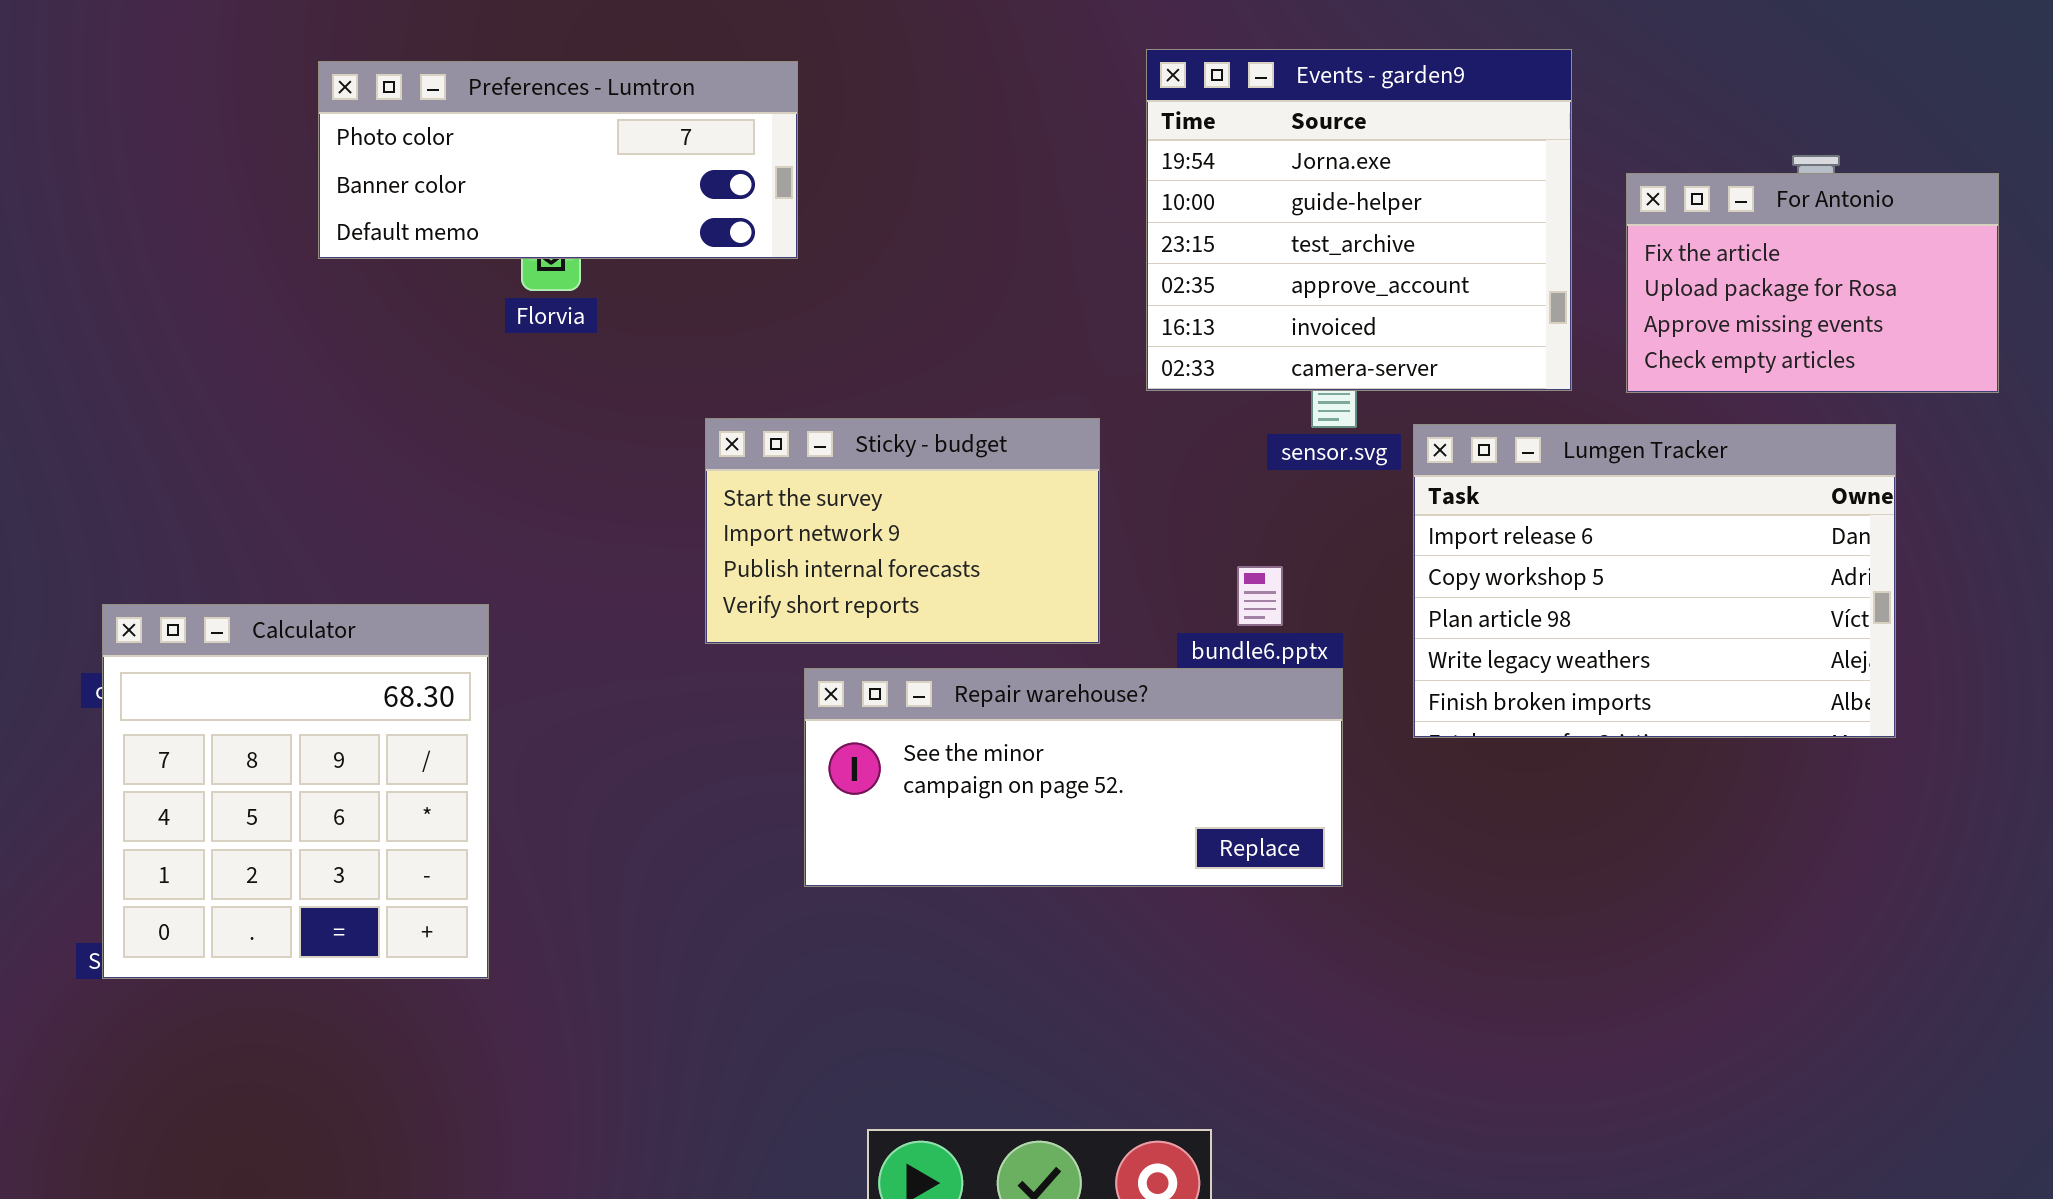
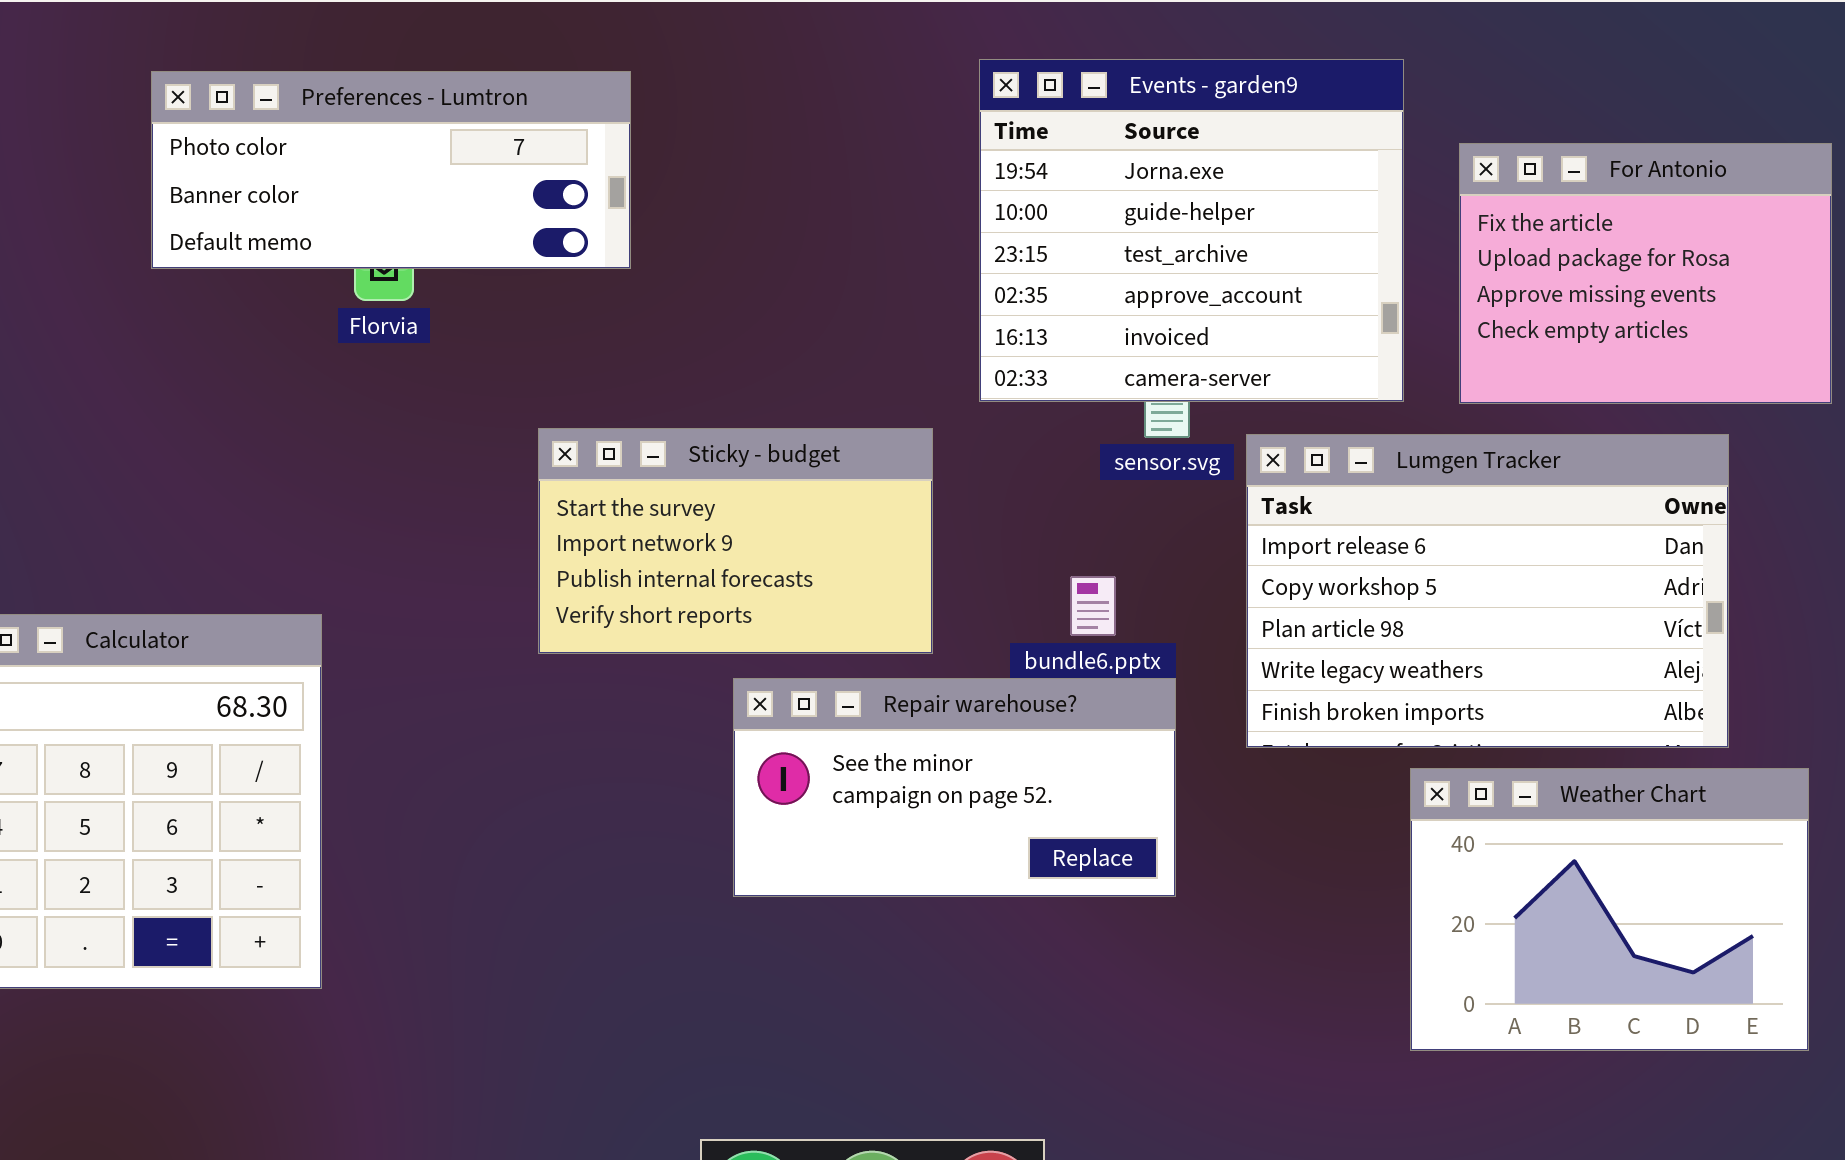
For Antonio: [1626,173,1999,393] -> [1459,143,1832,404], resized
Repair warehouse?: [804,668,1343,887] -> [733,678,1176,897], resized
Weather Chart: none -> [1410,768,1809,1051], opened

